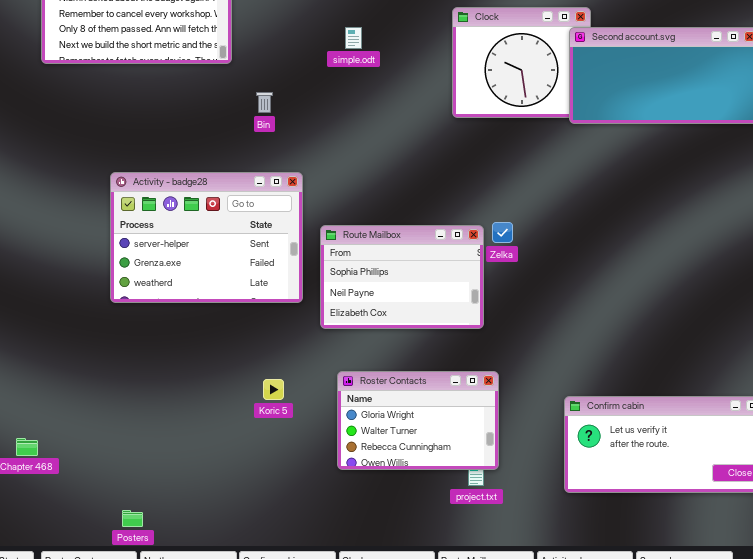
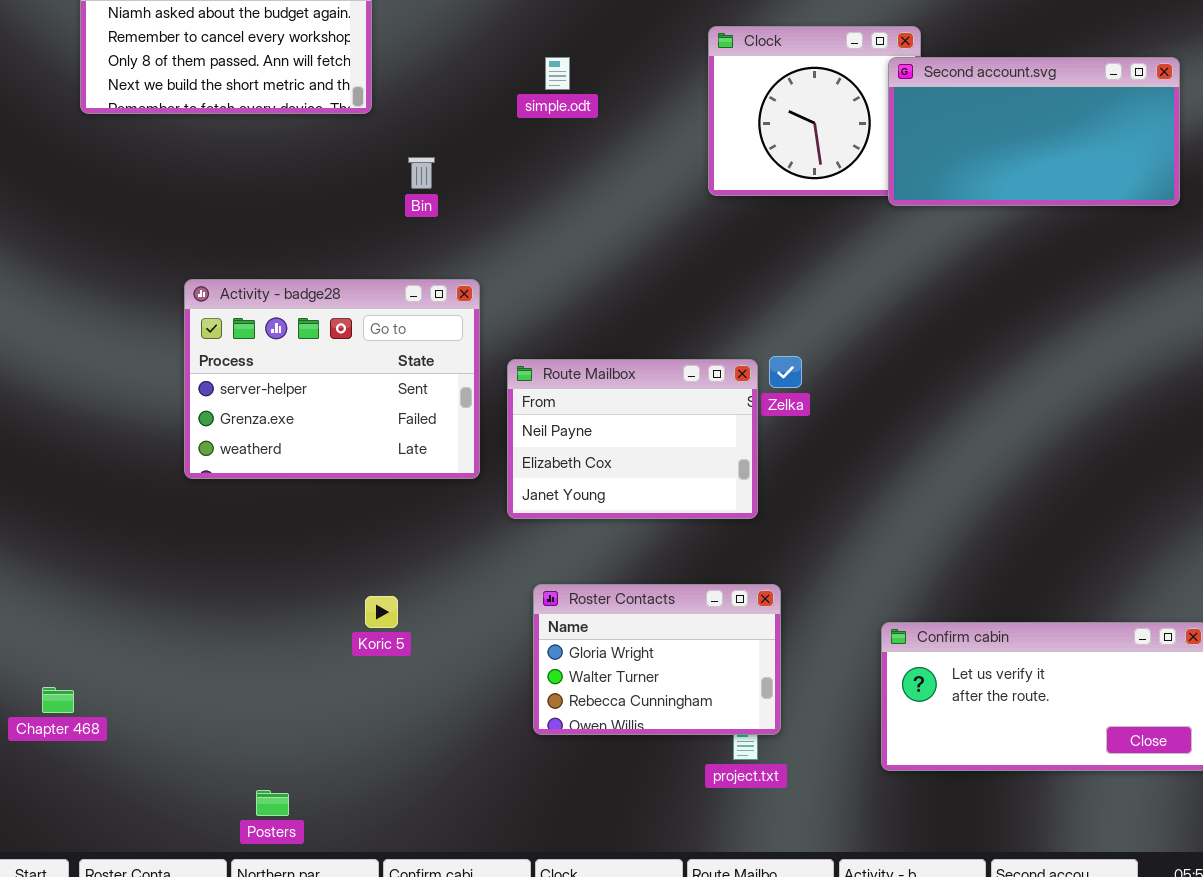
Route Mailbox: [320,225,484,329] -> [507,359,758,519], scrolled down 1 row
Koric 5: [263,379,284,400] -> [365,596,398,628], moved
Posters: [122,510,143,527] -> [256,790,289,816], moved

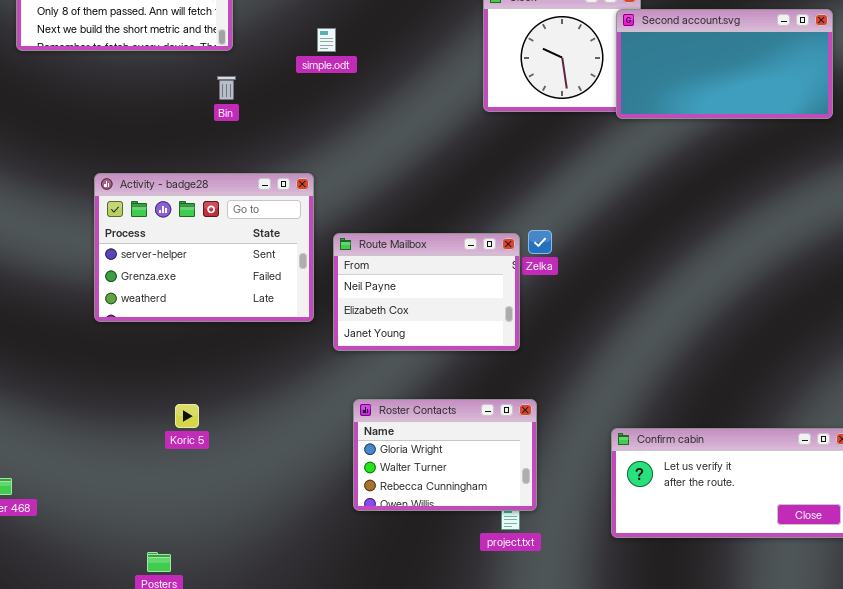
simple.odt: [545,57,570,90] -> [317,28,336,52], moved
Bin: [408,157,435,189] -> [217,76,236,100], moved
Koric 5: [365,596,398,628] -> [175,404,199,428], moved

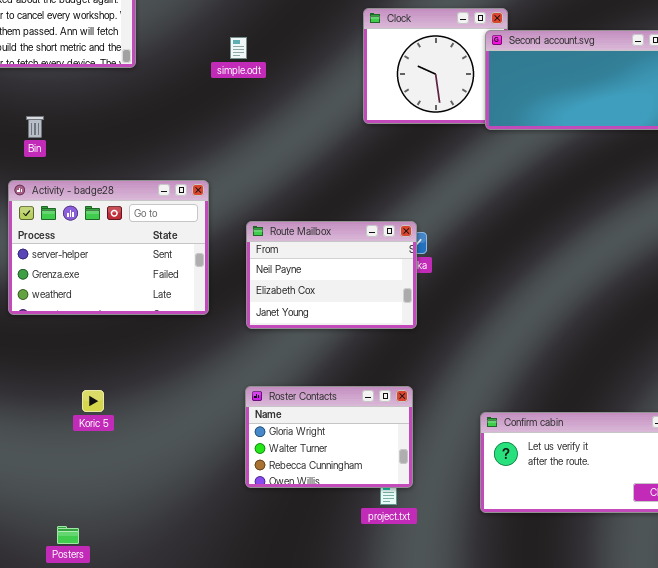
simple.odt: [317,28,336,52] -> [230,37,247,59], moved
Bin: [217,76,236,100] -> [26,116,44,138], moved
Route Mailbox: [333,233,520,351] -> [246,221,417,329], moved

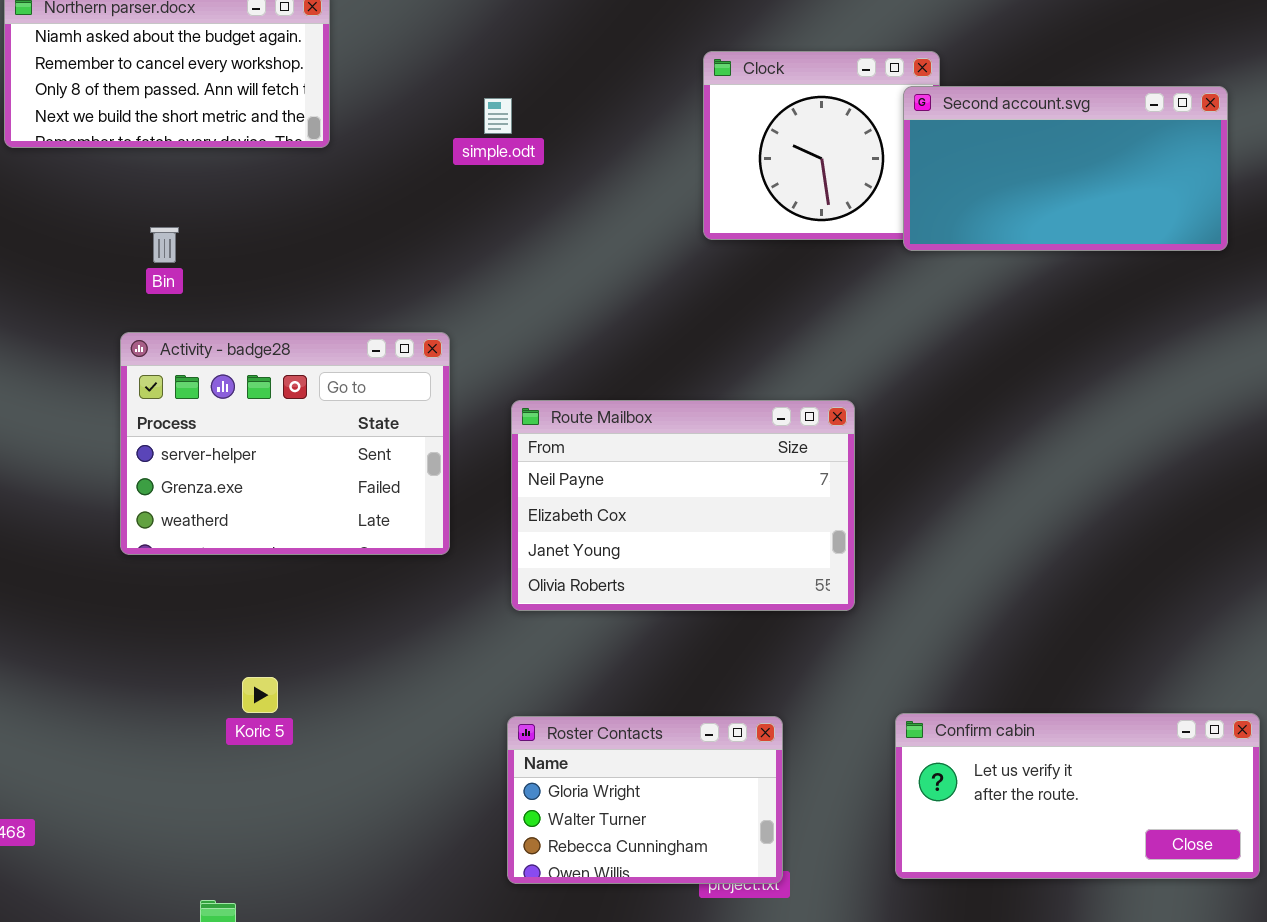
Route Mailbox: [246,221,417,329] -> [511,400,855,611], resized
Roster Contacts: [245,386,413,488] -> [507,716,783,884], moved

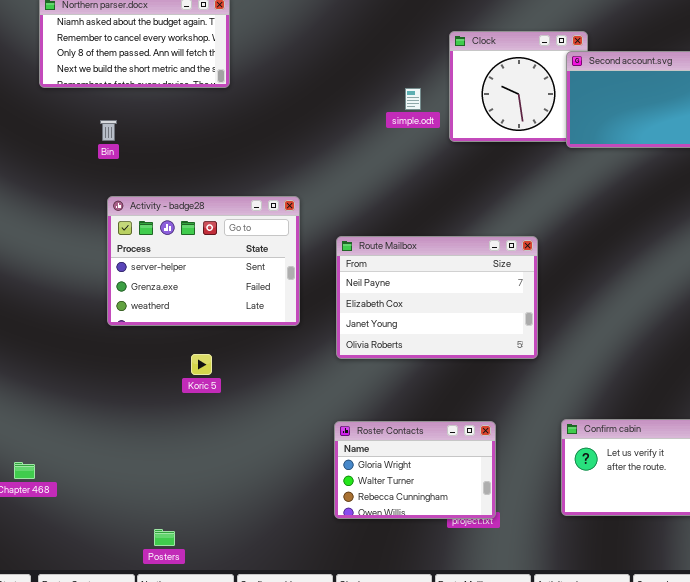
simple.odt: [484,98,512,134] -> [405,88,421,110], moved
Bin: [150,227,179,263] -> [100,120,117,141], moved
Koric 5: [242,677,278,713] -> [191,354,212,375], moved

